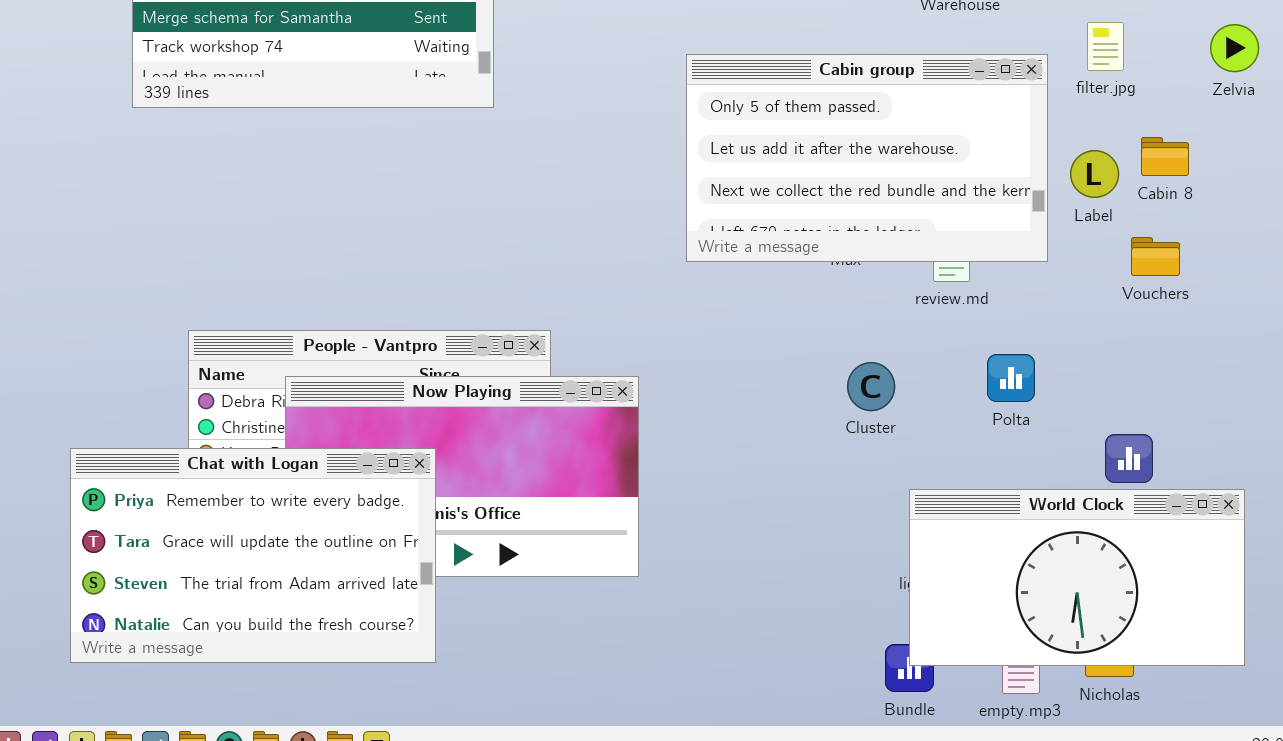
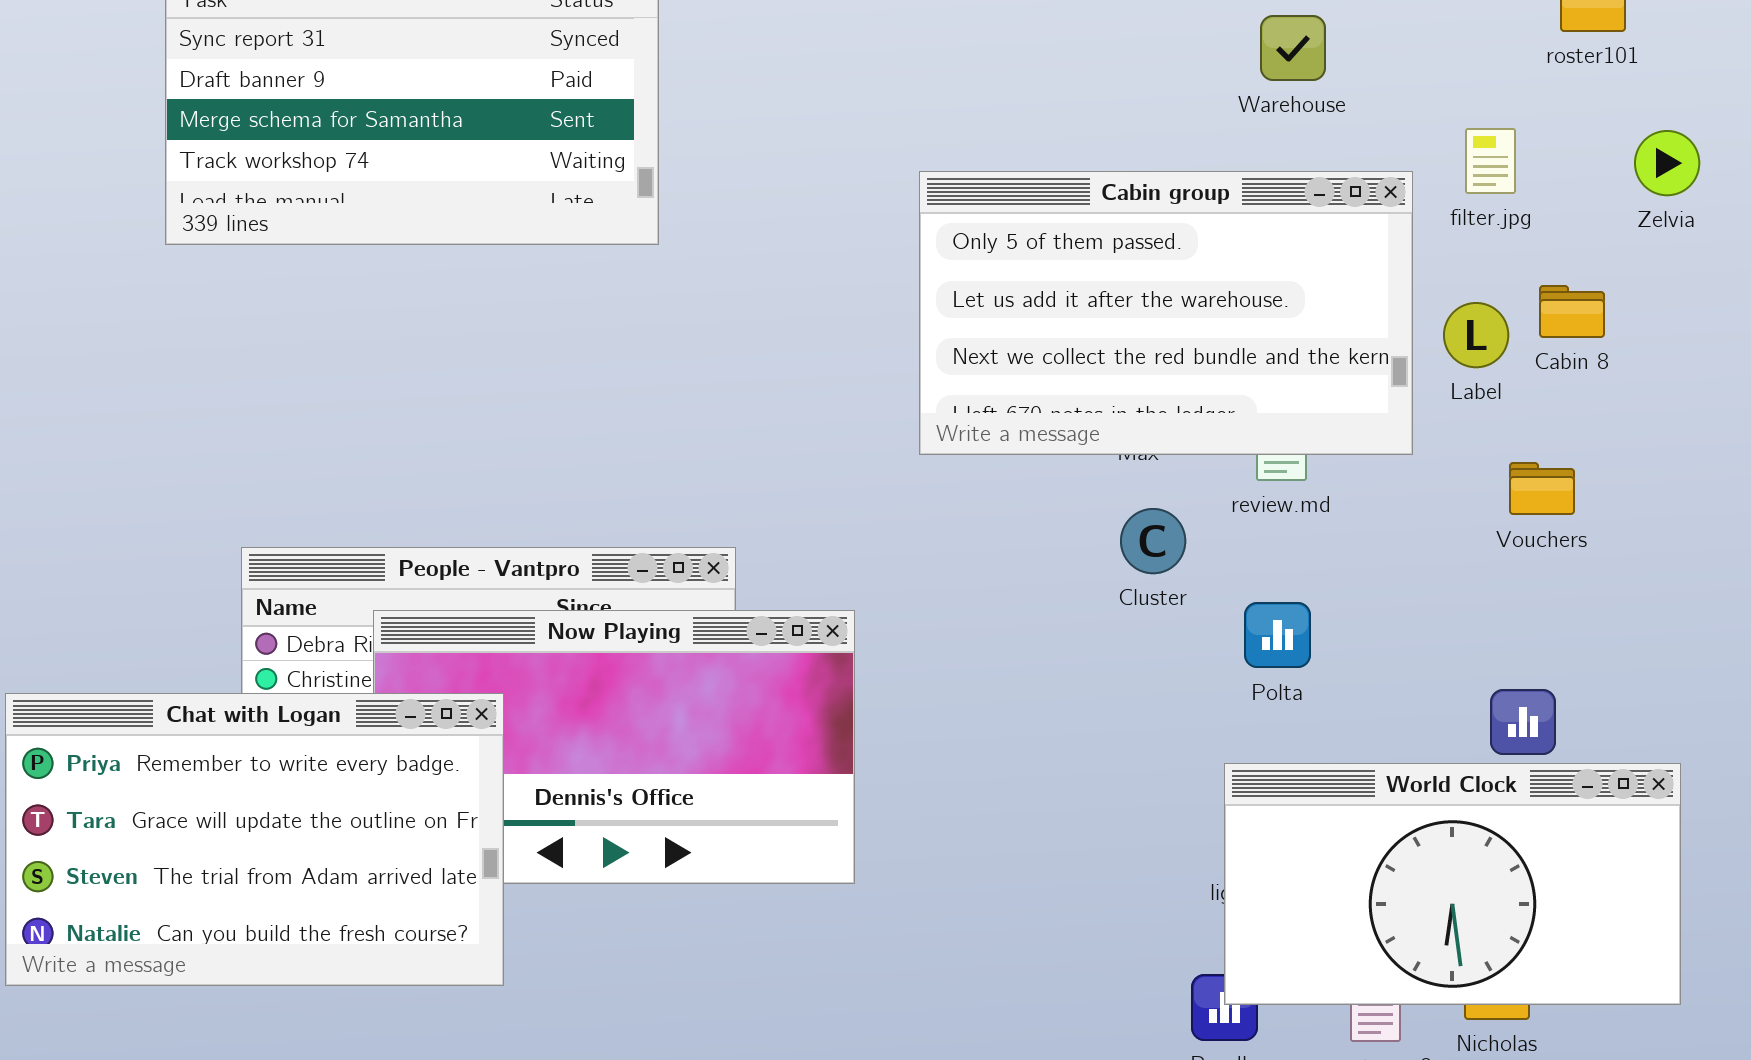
Vouchers: [1131,237,1180,276] -> [1509,462,1575,515], moved
Polta: [987,354,1035,402] -> [1244,602,1311,668], moved
Cluster: [847,362,895,411] -> [1120,508,1186,574], moved
Chat with Logan: [70,448,436,663] -> [5,693,504,986], moved

